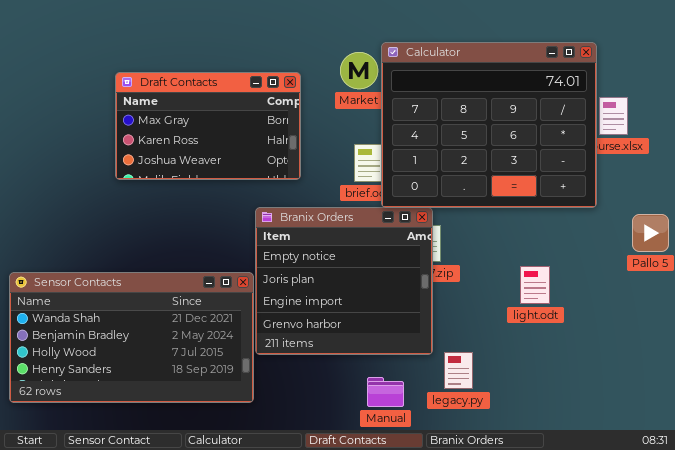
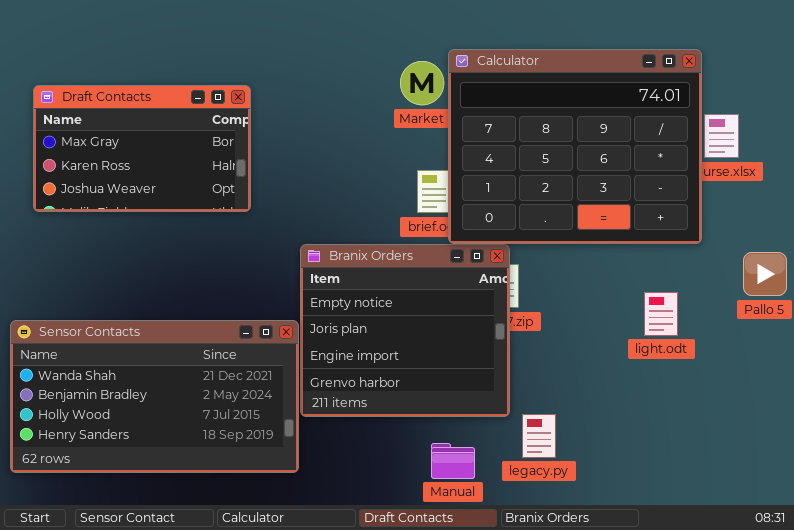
Draft Contacts: [115,72,301,180] -> [33,85,251,212], moved
light.odt: [520,266,550,304] -> [644,292,678,336], moved

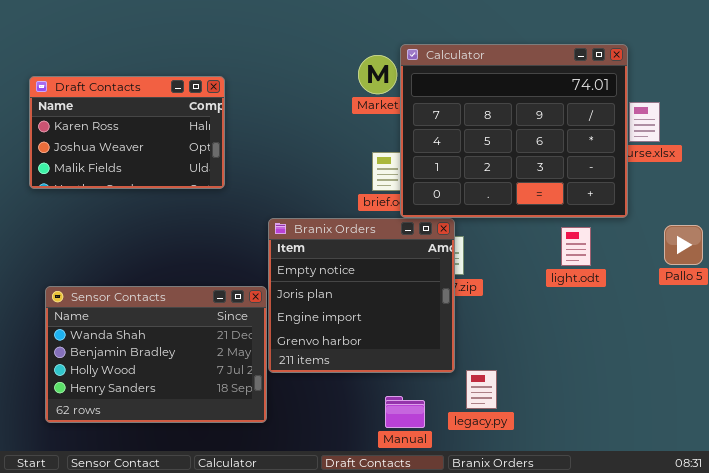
Draft Contacts: [33,85,251,212] -> [29,76,225,189], scrolled down 1 row
light.odt: [644,292,678,336] -> [561,227,591,266], moved
Sensor Contacts: [10,320,299,473] -> [45,286,267,423], resized

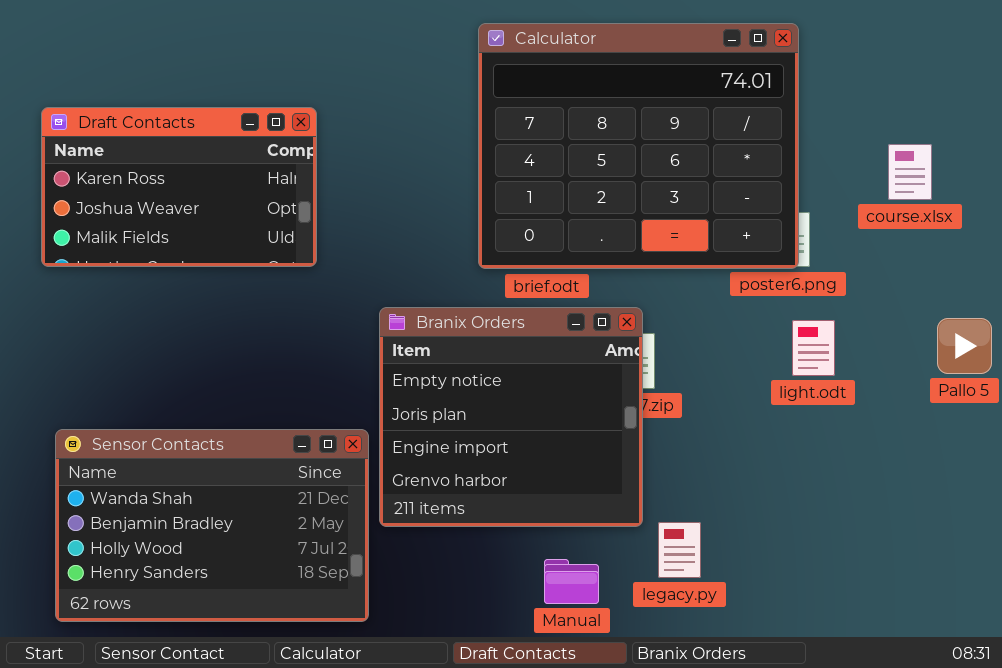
Calculator: [400,44,628,218] -> [478,23,799,269], moved
Sensor Contacts: [45,286,267,423] -> [55,429,369,622], moved

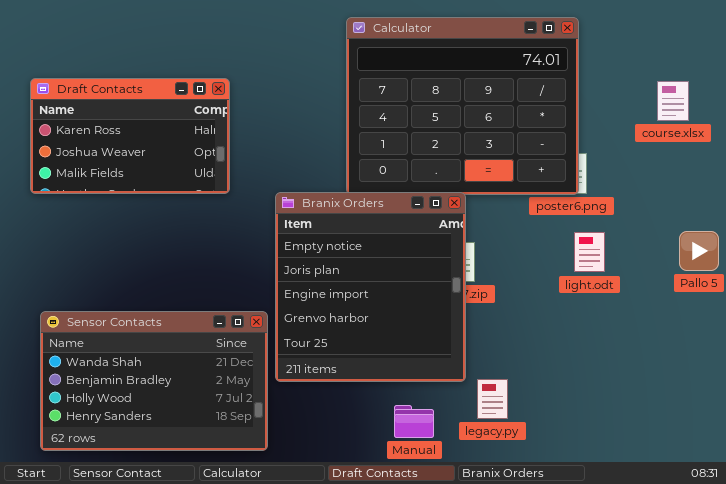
course.xlsx: [888,144,932,200] -> [657,81,689,121], moved
Branix Orders: [379,307,643,527] -> [275,192,466,382], resized

